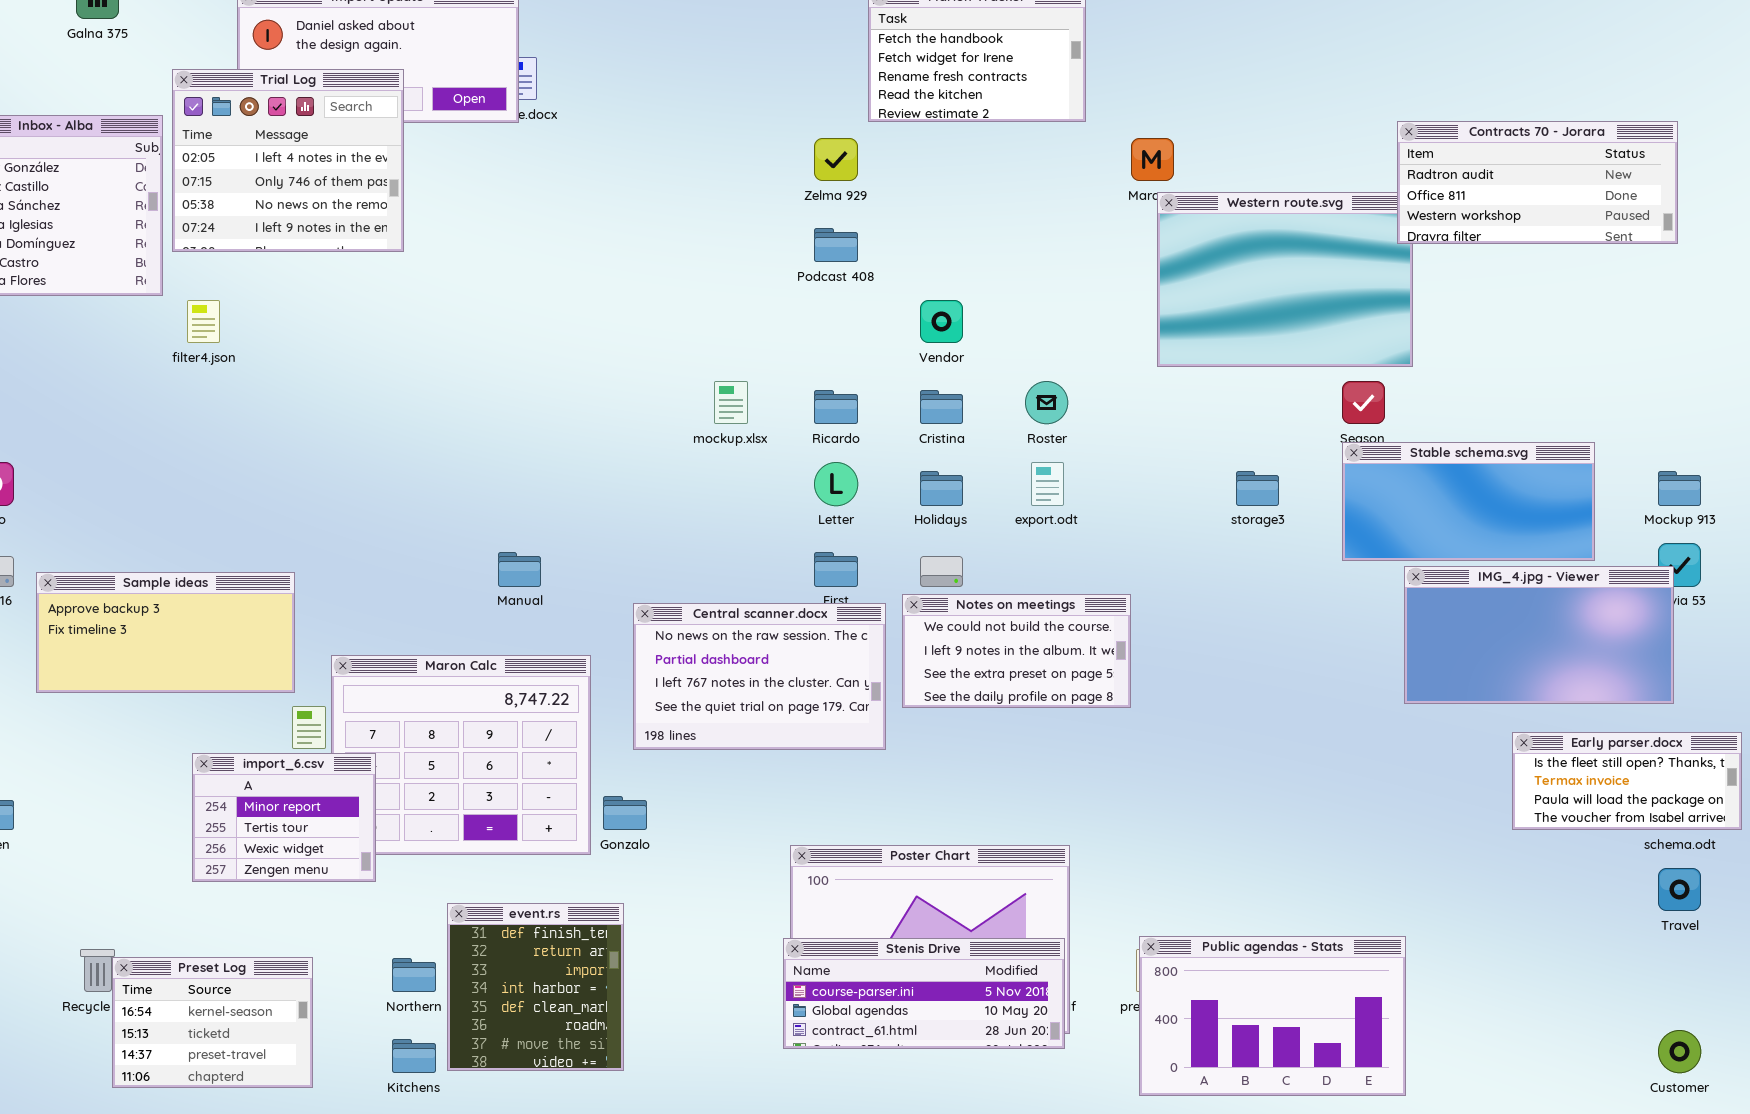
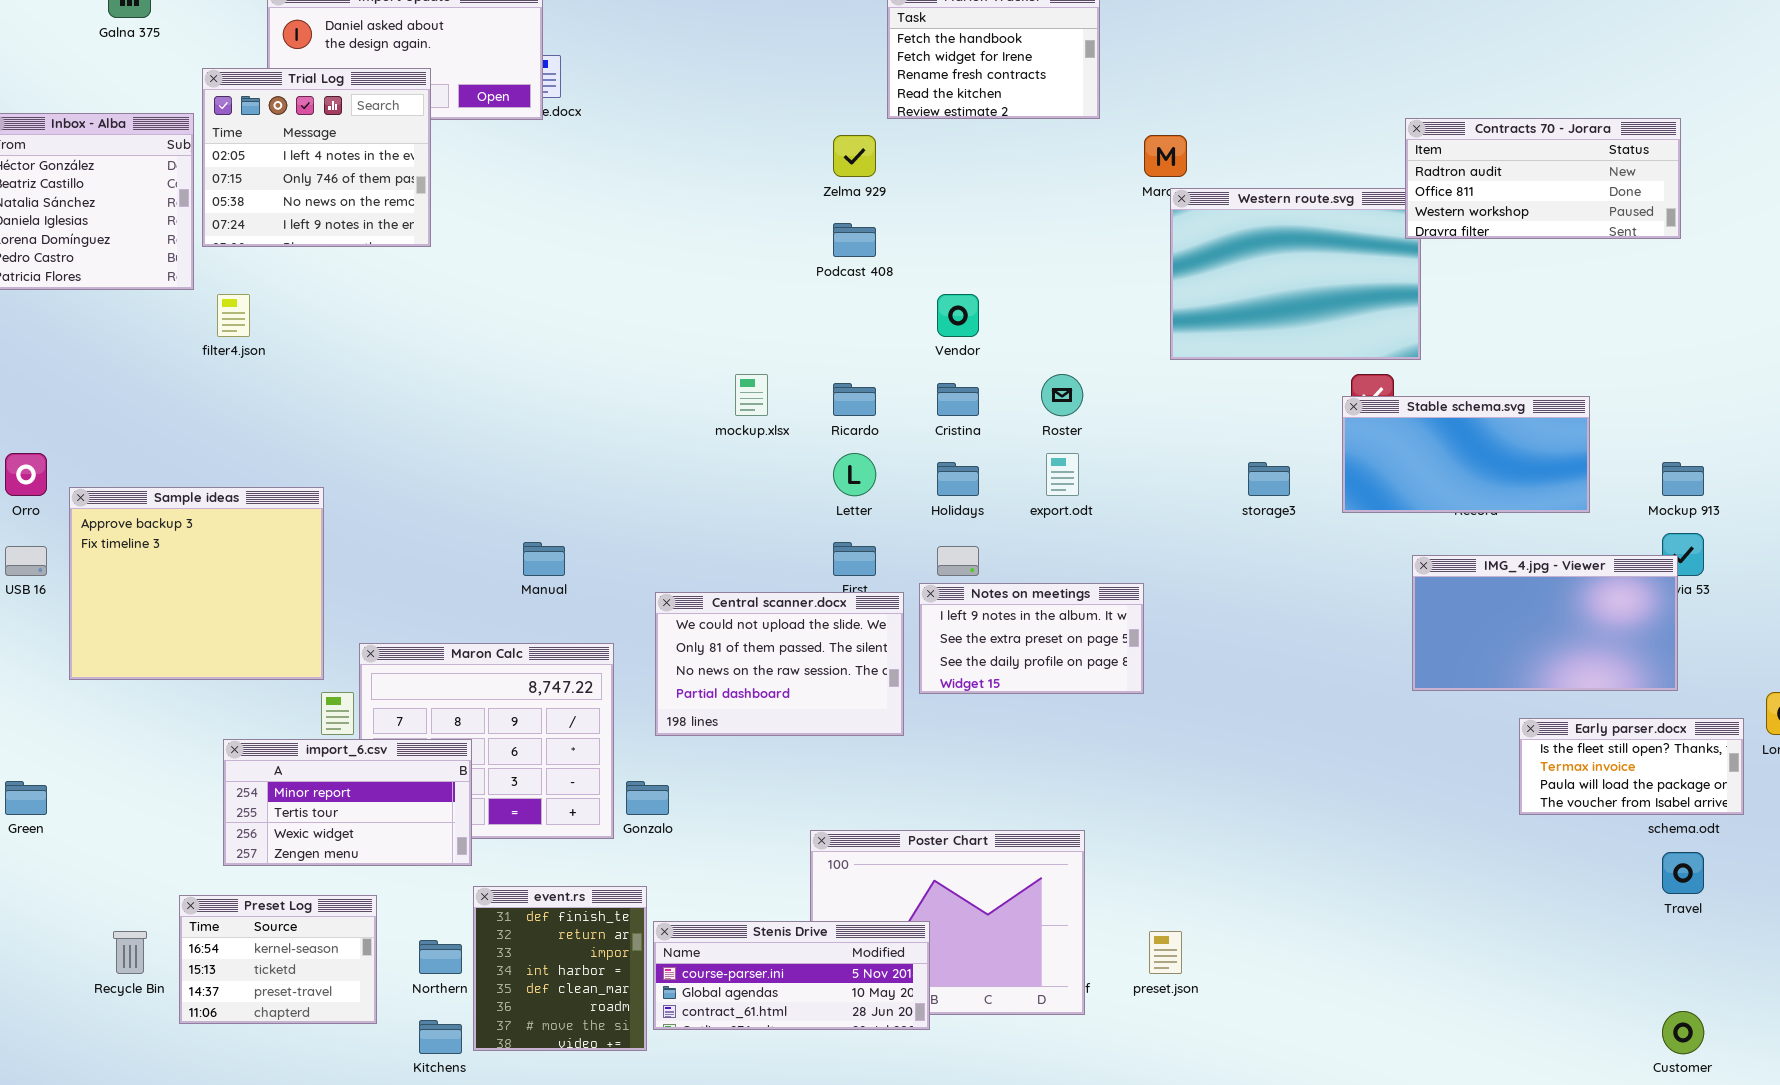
Stable schema.svg: [1342,442,1595,561] -> [1342,396,1590,513], moved
Sample ideas: [36,572,295,693] -> [69,487,324,680], resized
Notes on meetings: [902,594,1131,708] -> [919,583,1144,694], scrolled down 1 row
Central scanner.docx: [633,603,886,750] -> [655,592,904,736], scrolled up 2 rows
import_6.csv: [192,753,376,882] -> [223,739,472,866], resized
Public agendas - Stats: [1139,936,1406,1096] -> none, closed
Stenis Drive: [783,938,1065,1049] -> [653,921,930,1030], moved
Preset Log: [112,957,313,1088] -> [179,895,377,1024], moved

